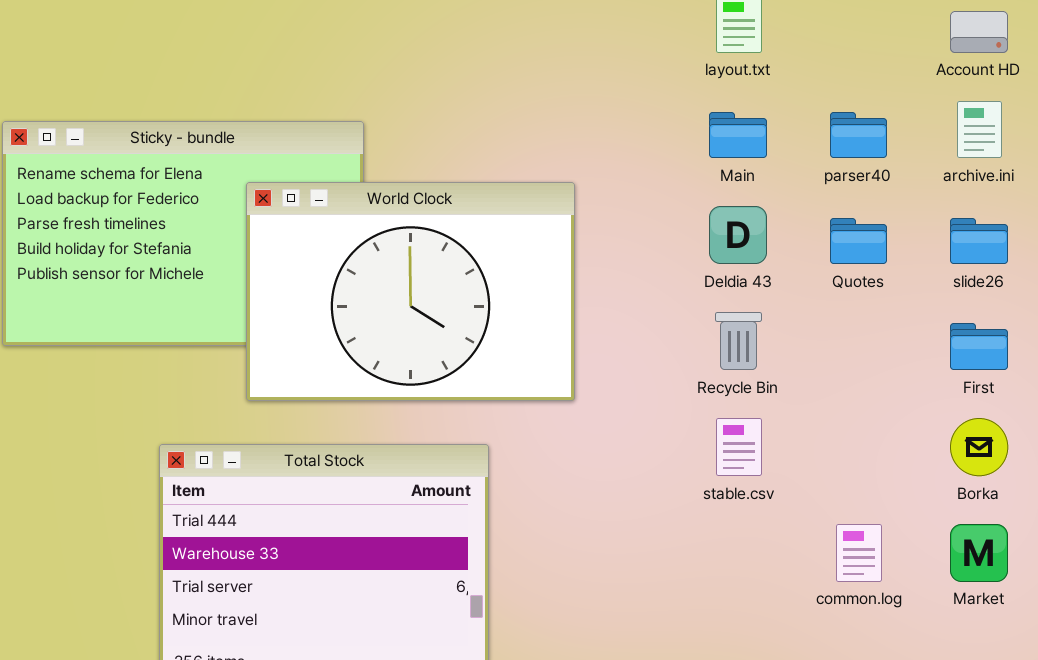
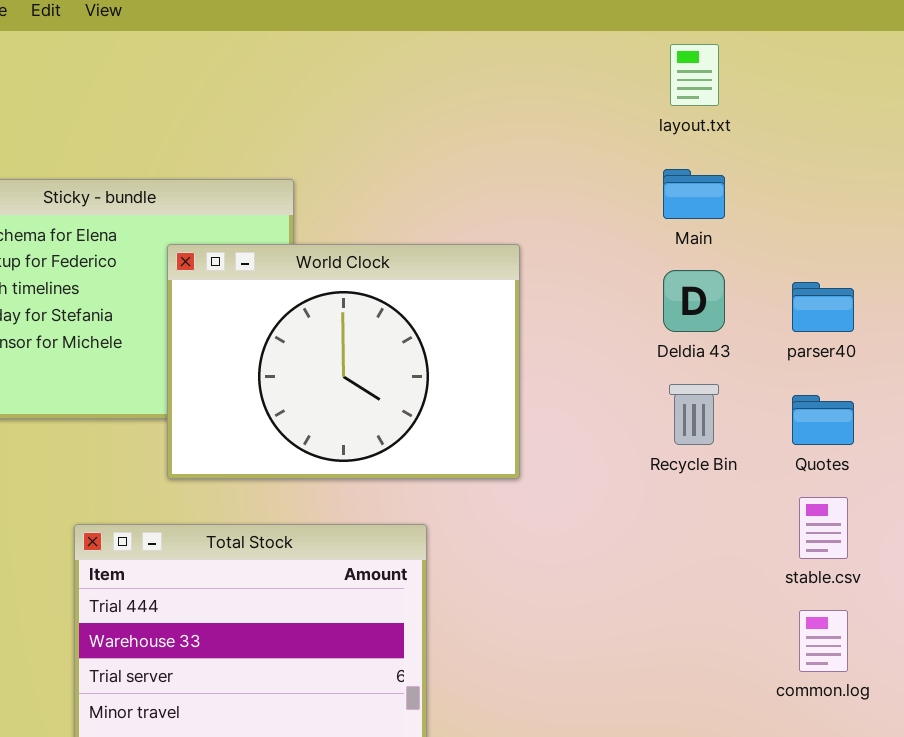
parser40: [830,112,887,158] -> [792,282,854,332], moved
Quotes: [830,218,887,264] -> [792,395,854,445], moved
stable.csv: [716,418,762,476] -> [799,497,848,559], moved

